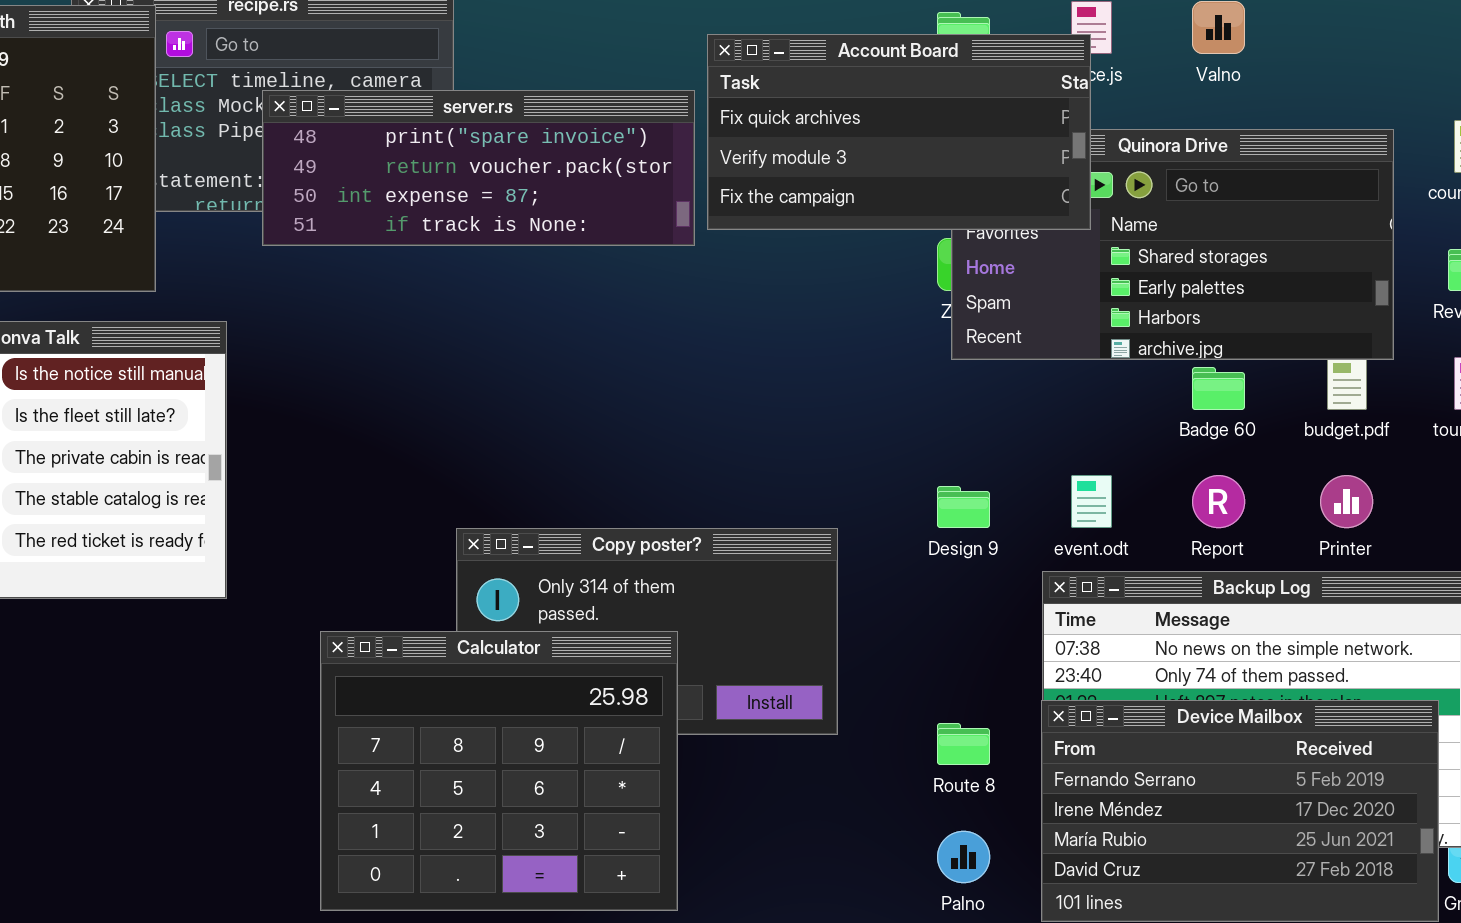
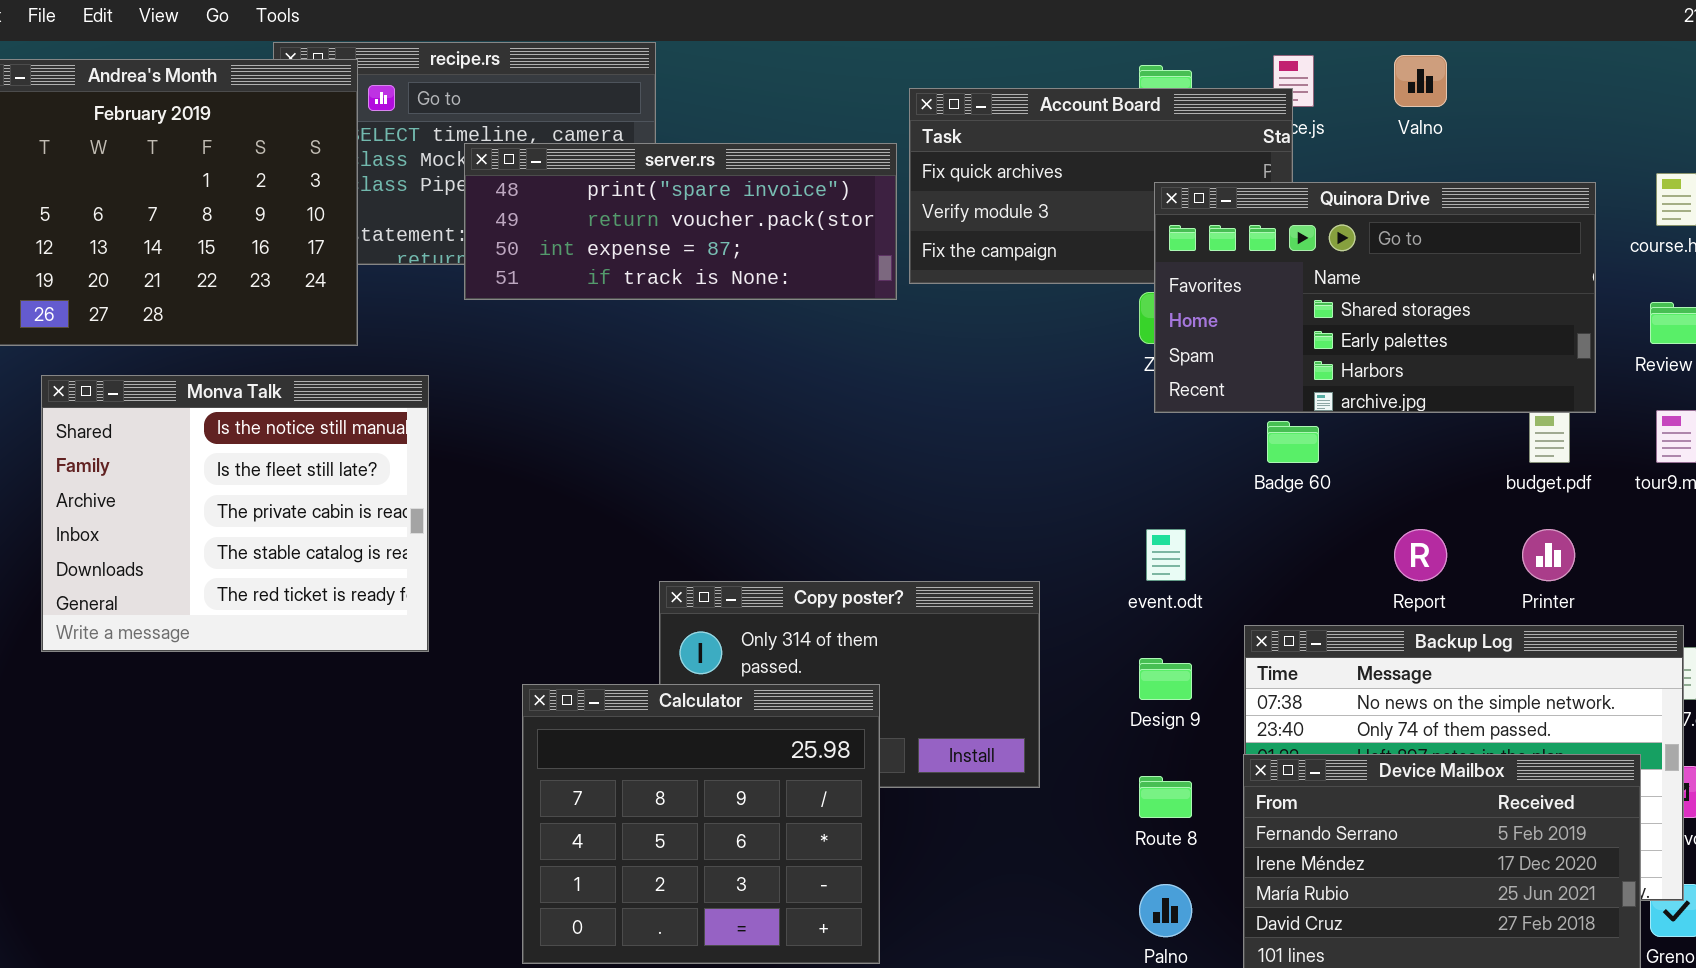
Quinora Drive: [951,129,1394,360] -> [1154,182,1596,413], raised
Badge 60: [1192,367,1245,410] -> [1267,421,1319,463], moved
event.odt: [1071,475,1112,528] -> [1146,529,1186,581], moved
Design 9: [937,486,990,528] -> [1139,658,1192,700], moved

